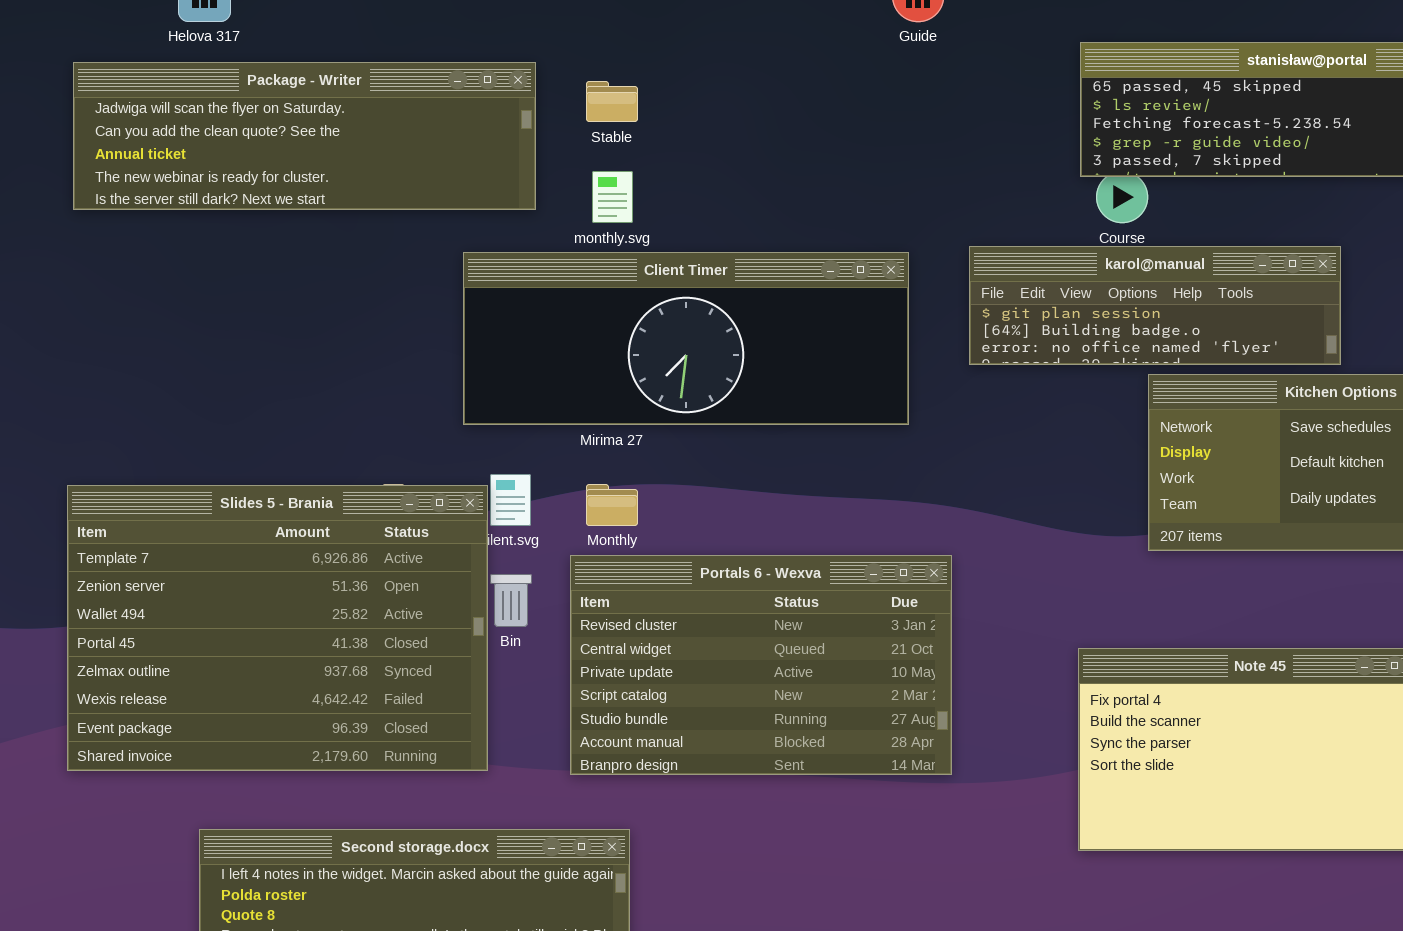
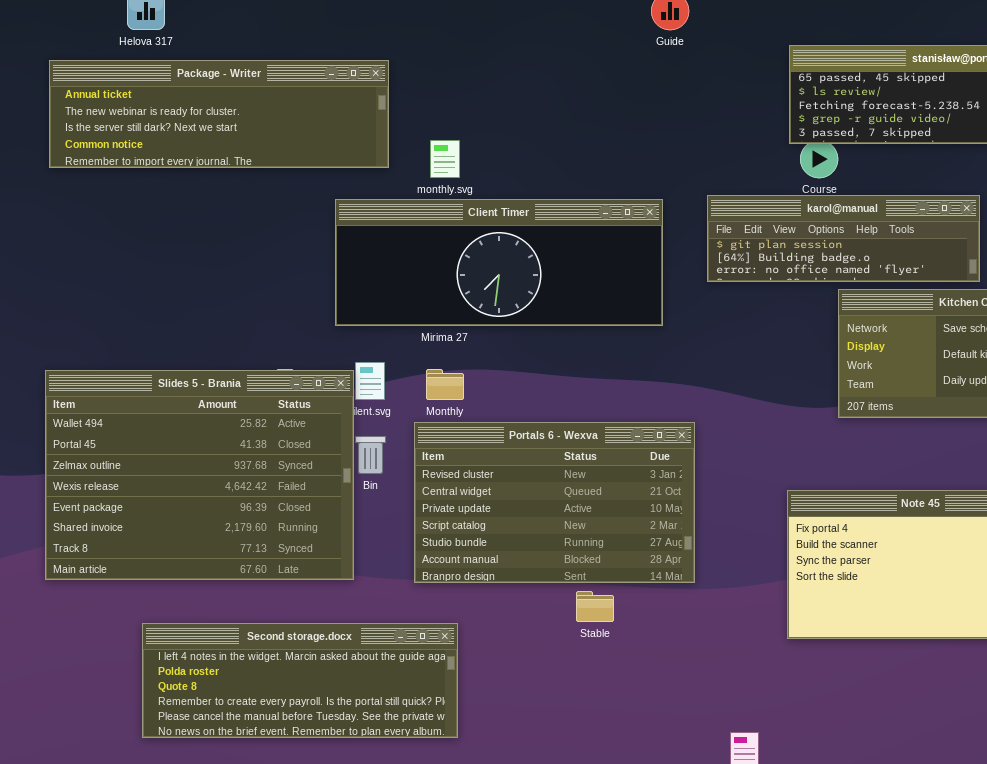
Package - Writer: [73,62,536,210] -> [49,60,389,168], scrolled down 2 rows
Stable: [586,81,638,122] -> [576,591,614,622], moved
Slides 5 - Brania: [67,485,488,771] -> [45,370,354,580], scrolled down 2 rows

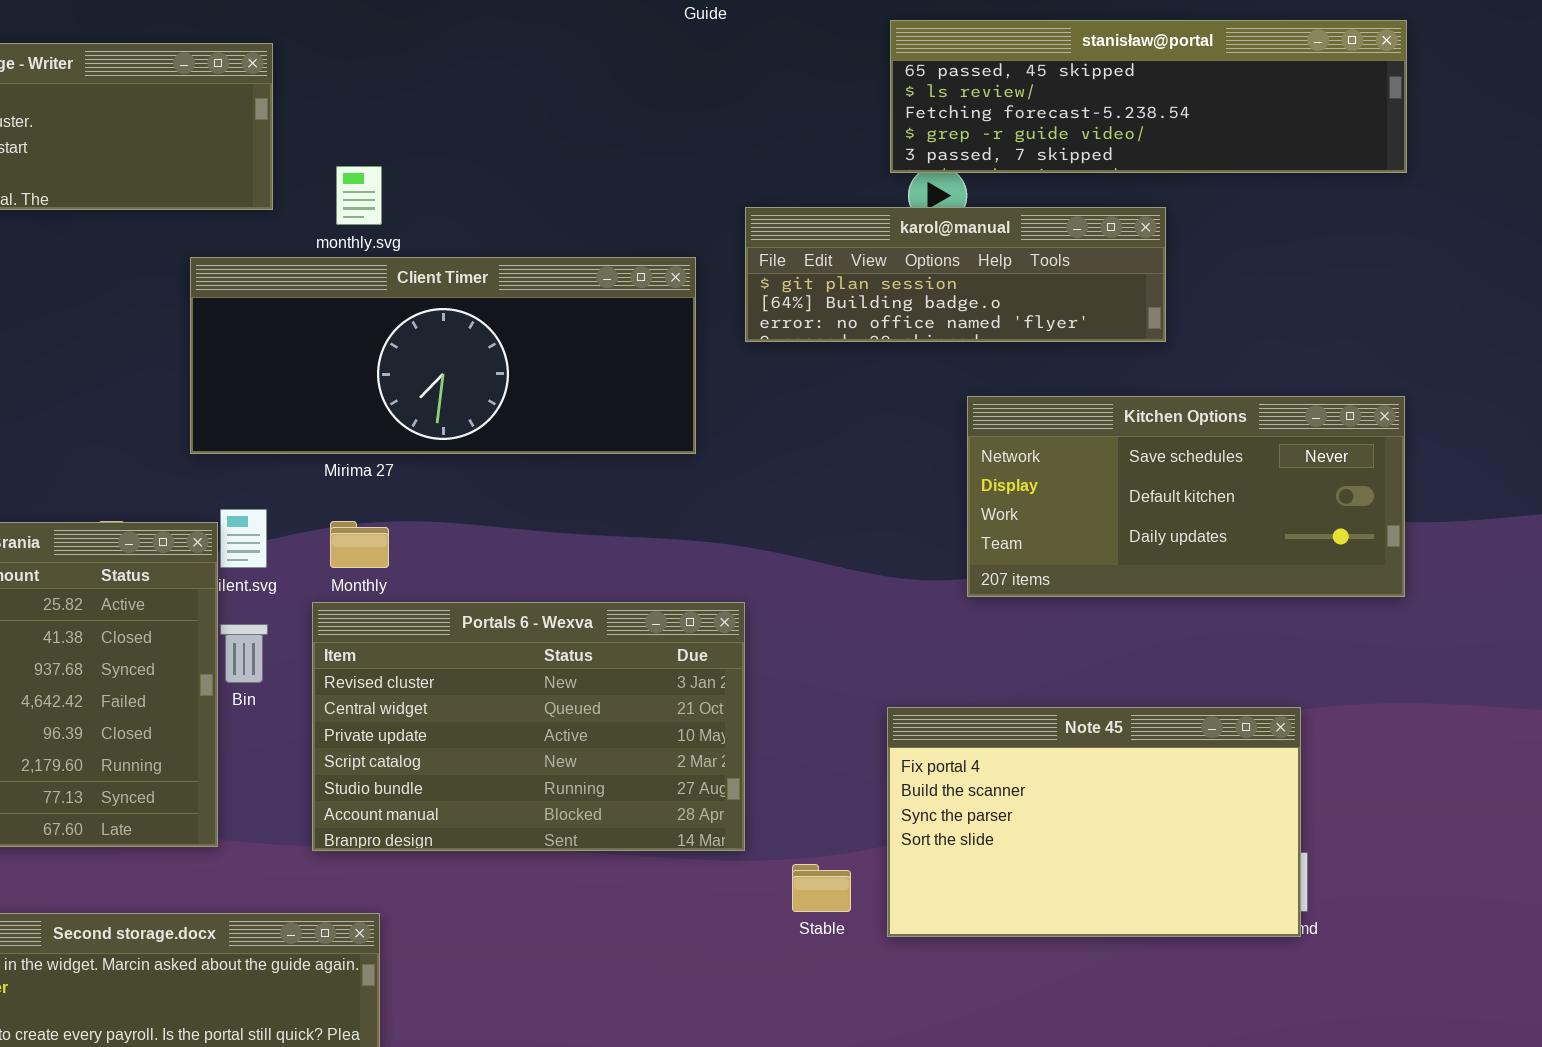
karol@manual: [707,195,980,282] -> [745,207,1166,342], moved
Stable: [576,591,614,622] -> [792,864,851,912], moved

